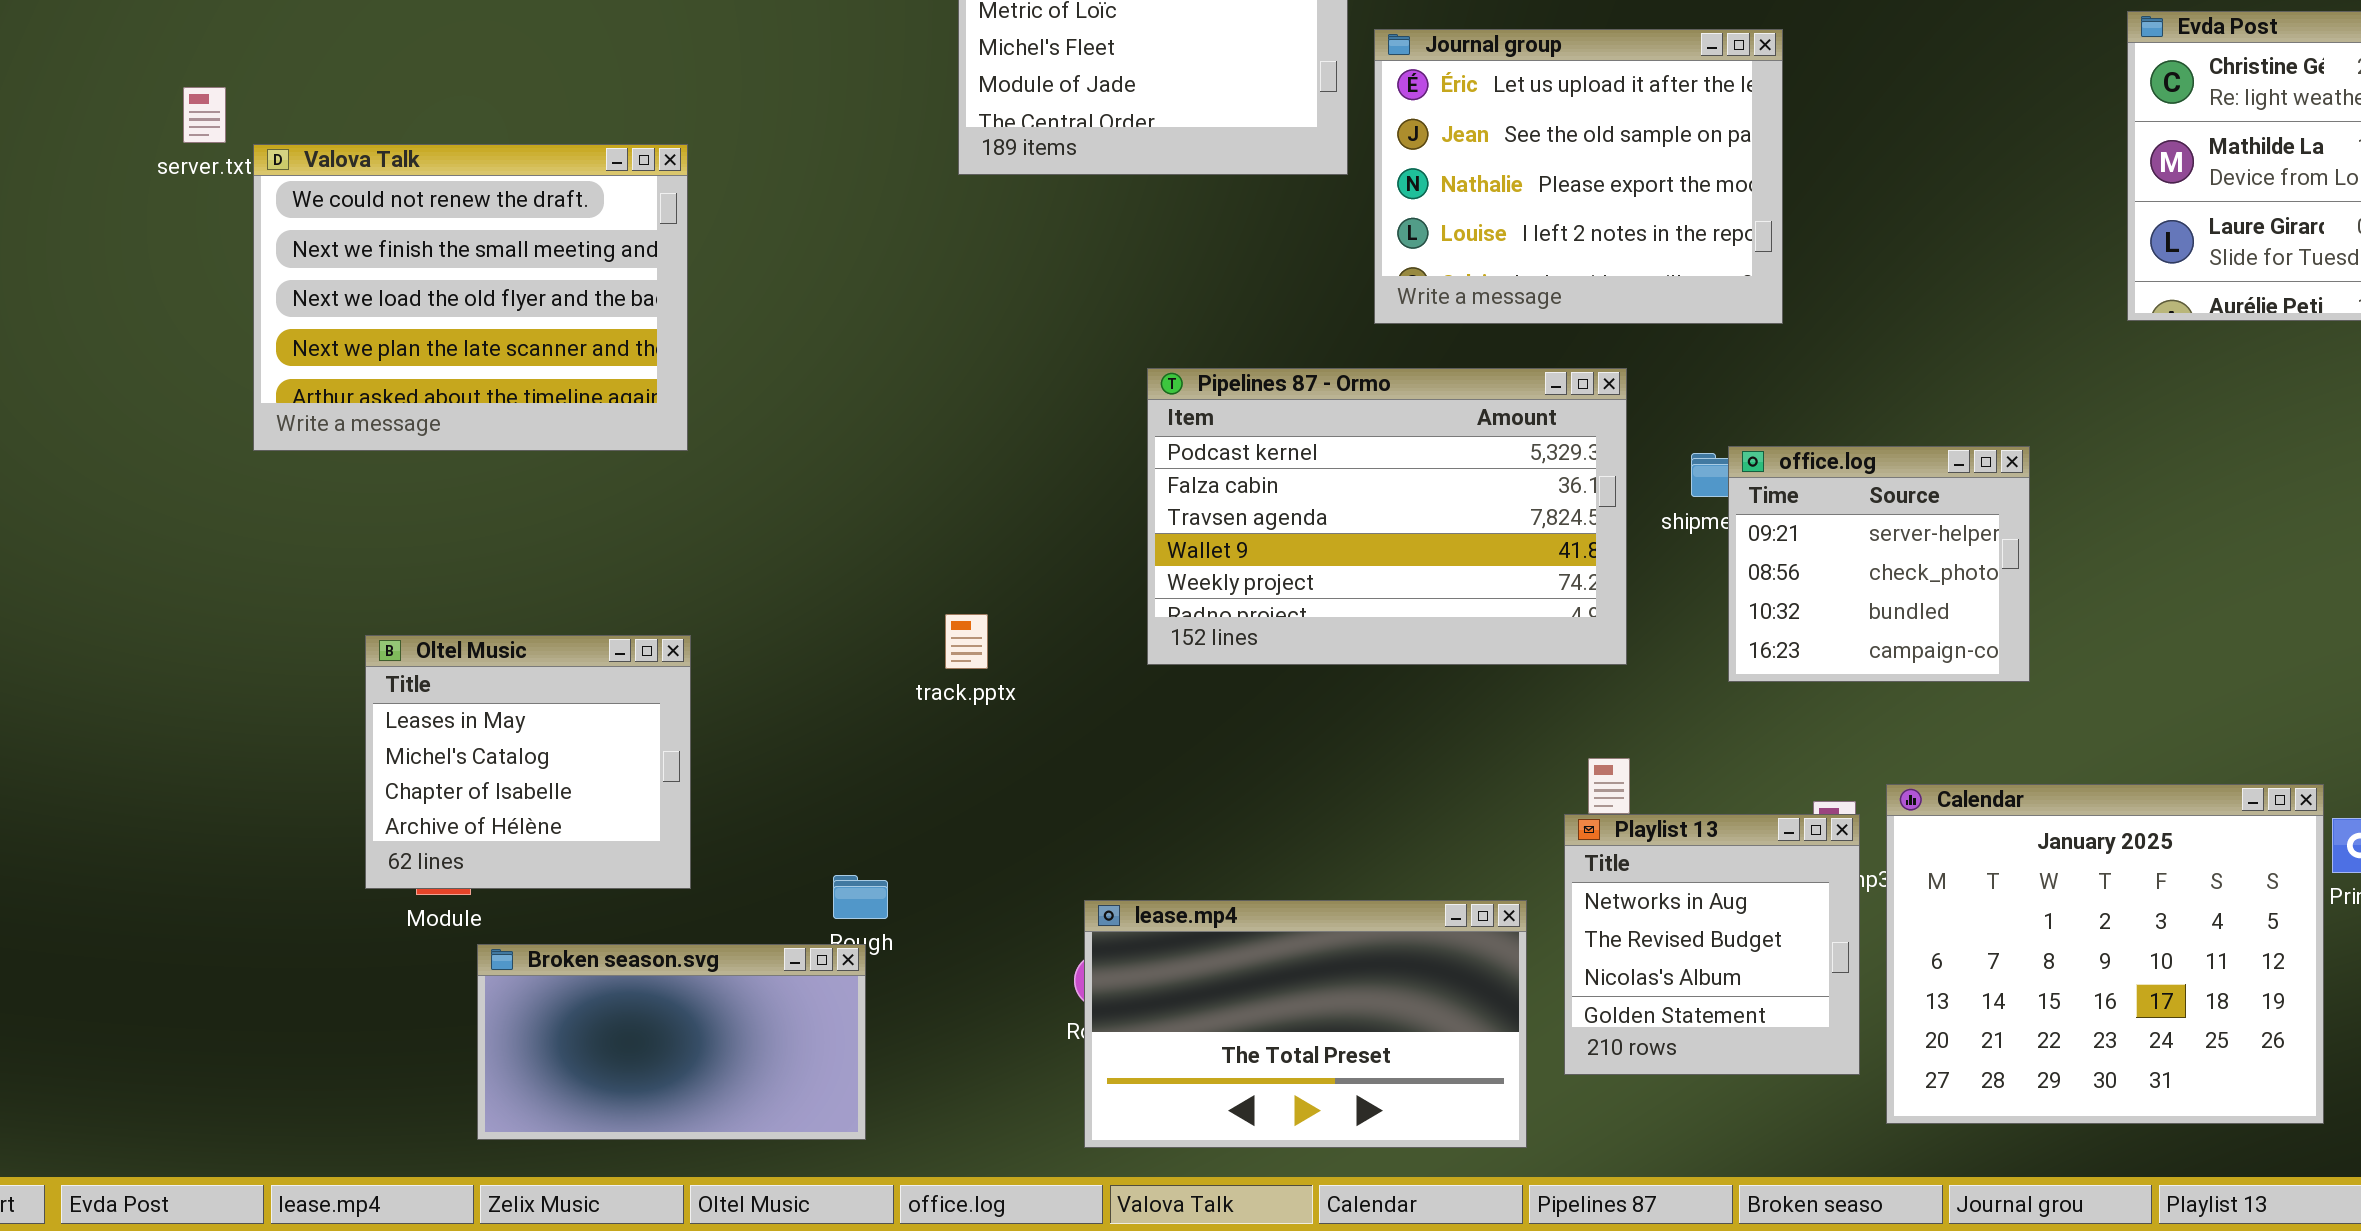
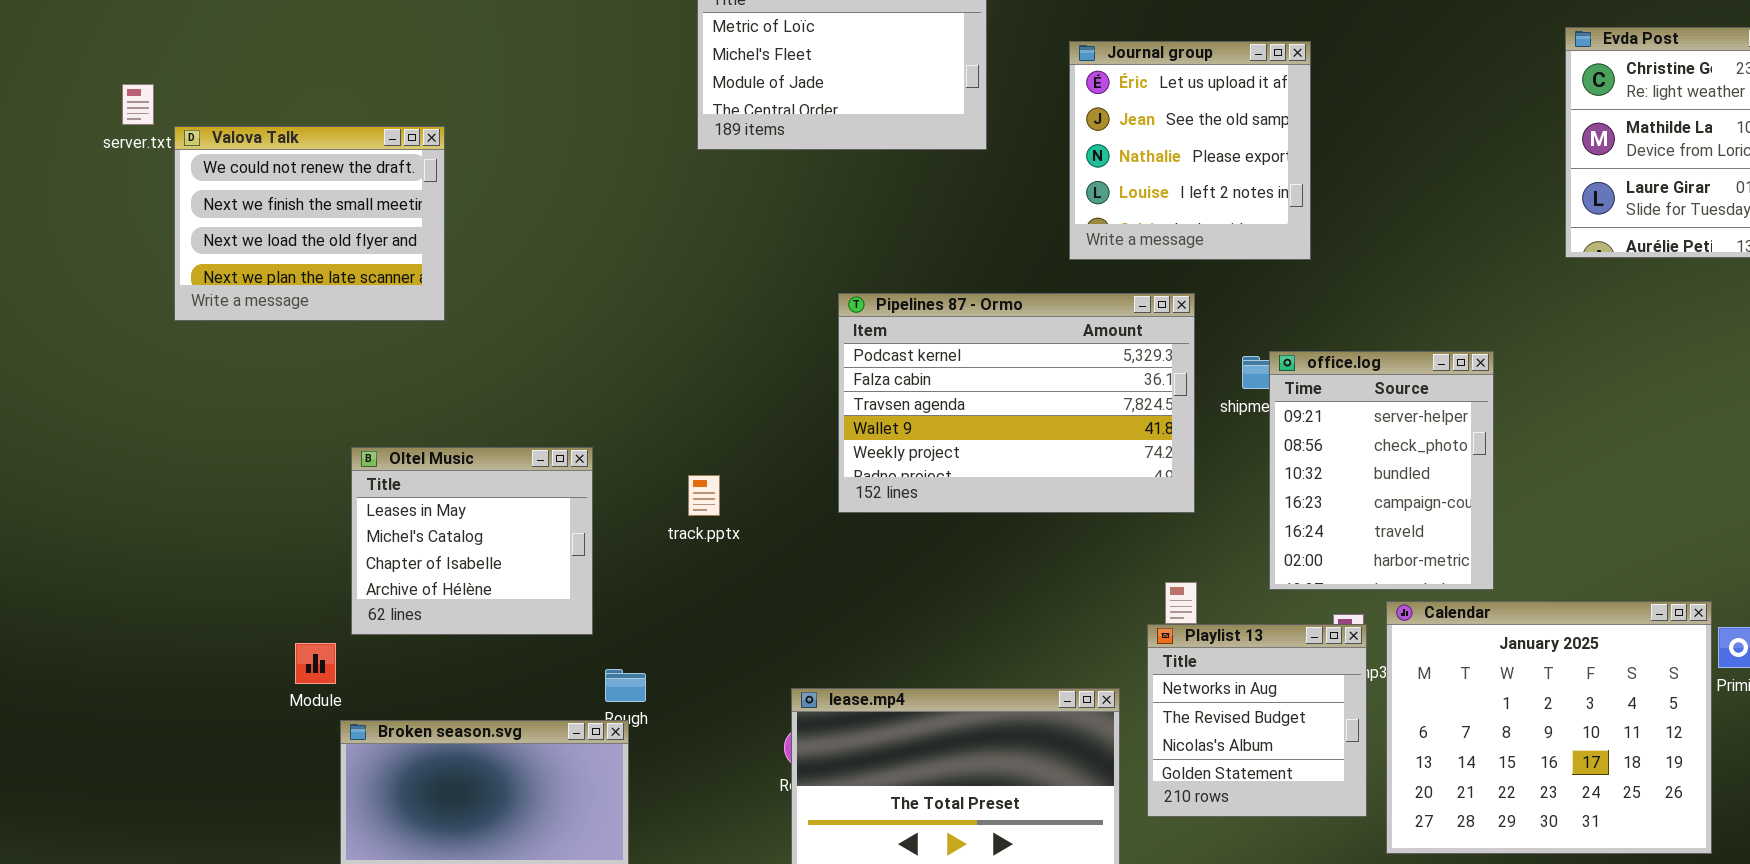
Journal group: [1374,29,1783,324] -> [1069,41,1311,260], resized
Valova Talk: [253,144,688,451] -> [174,126,445,321], resized
office.log: [1728,446,2030,682] -> [1269,351,1494,590], resized
Oltel Music: [365,635,691,889] -> [351,447,593,635], moved

